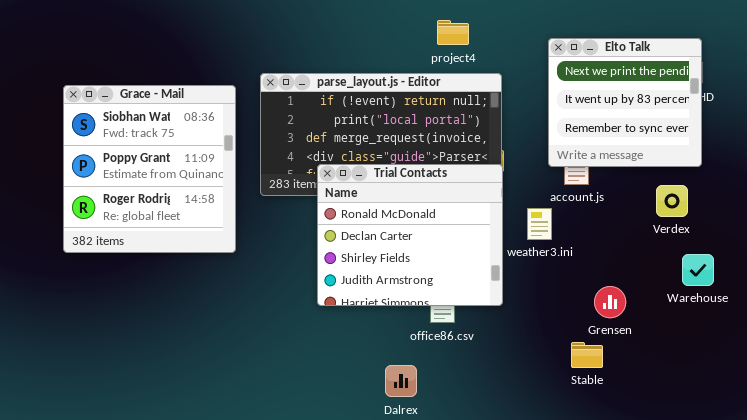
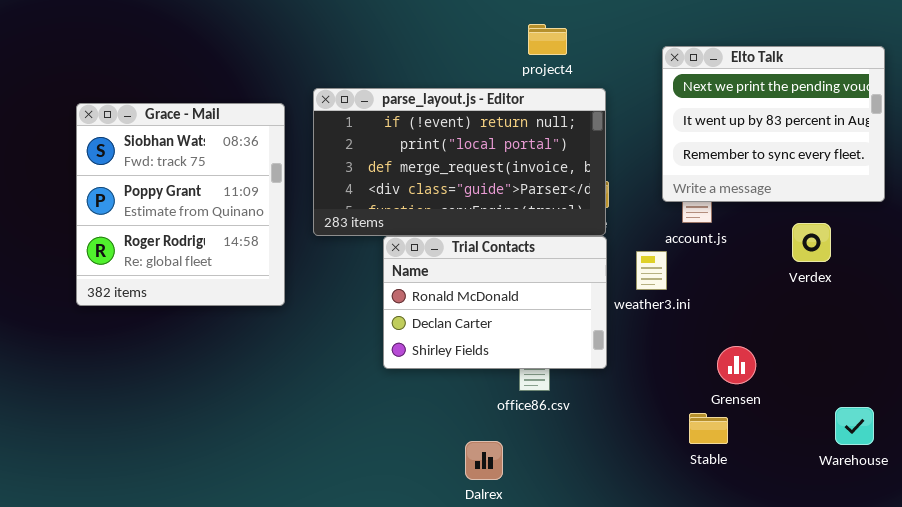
Elto Talk: [548,38,702,167] -> [662,46,885,202], resized
Trial Contacts: [317,164,503,306] -> [383,236,607,369], resized
Warehouse: [682,254,714,286] -> [835,407,874,445], moved

